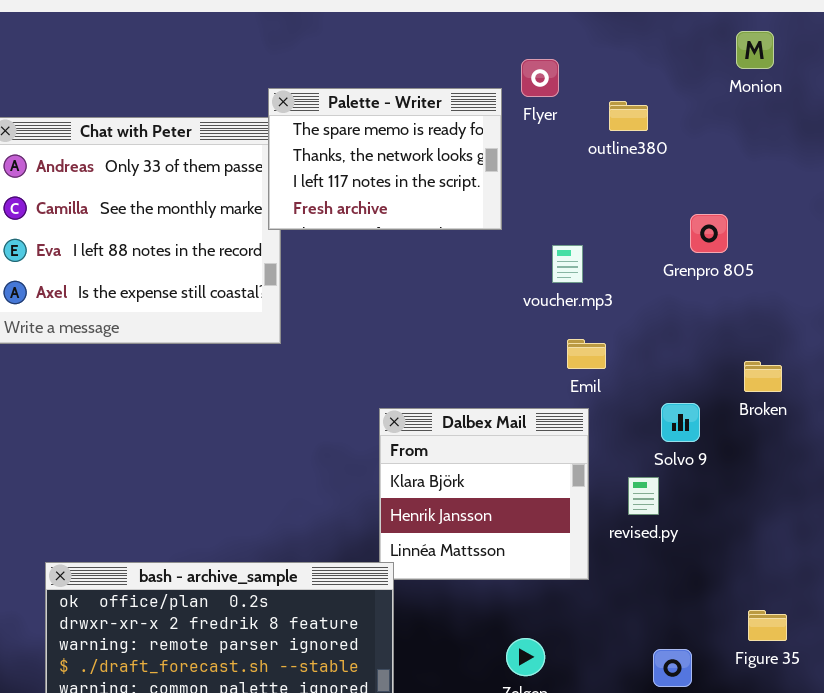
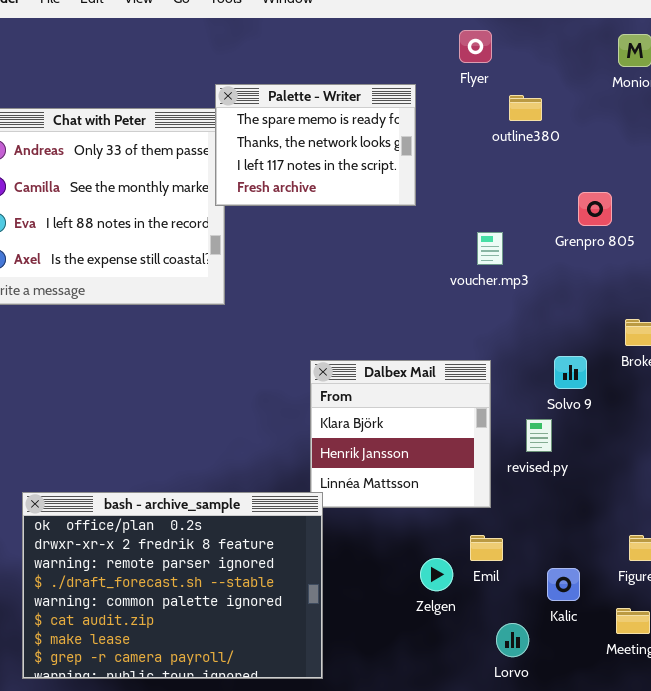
Flyer: [521,59,559,97] -> [459,30,492,63], moved
voucher.mp3: [552,245,583,283] -> [477,232,503,265], moved
Emil: [567,339,606,369] -> [470,535,503,561], moved

